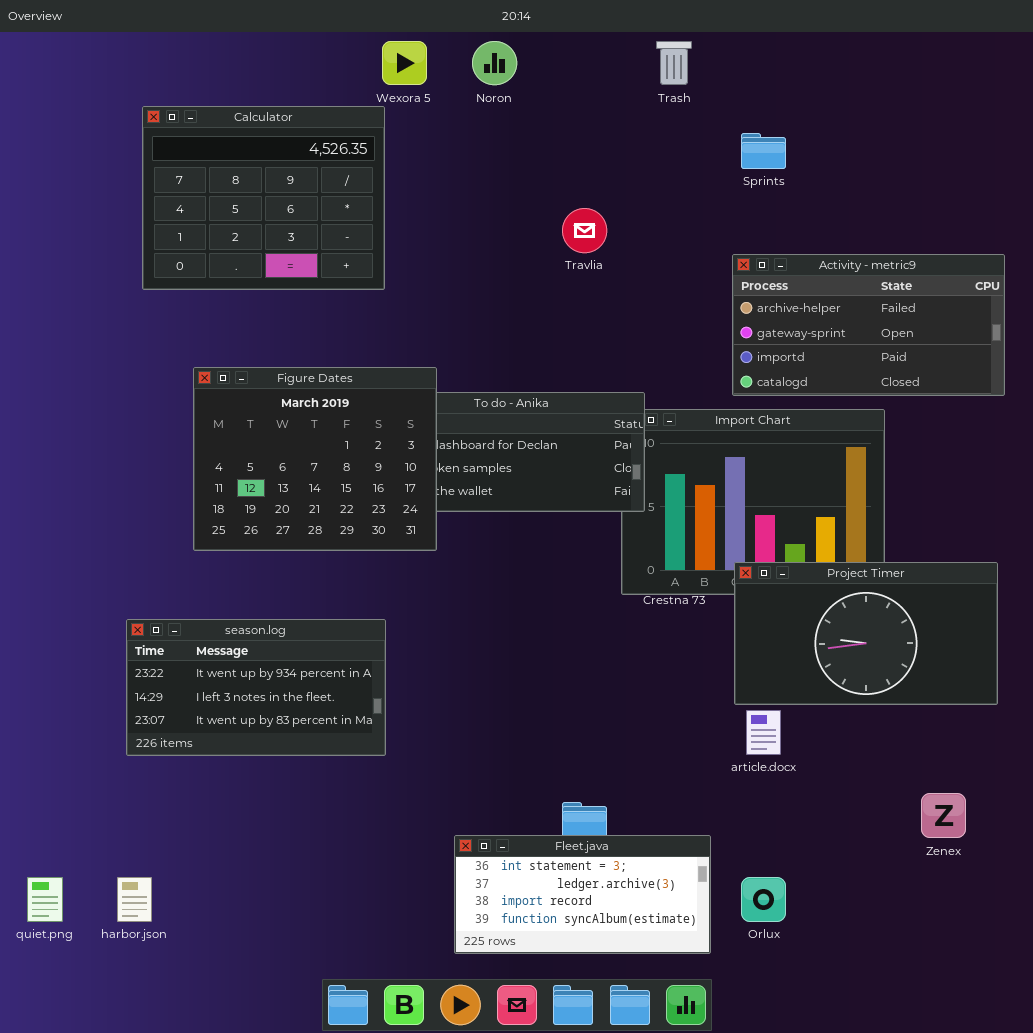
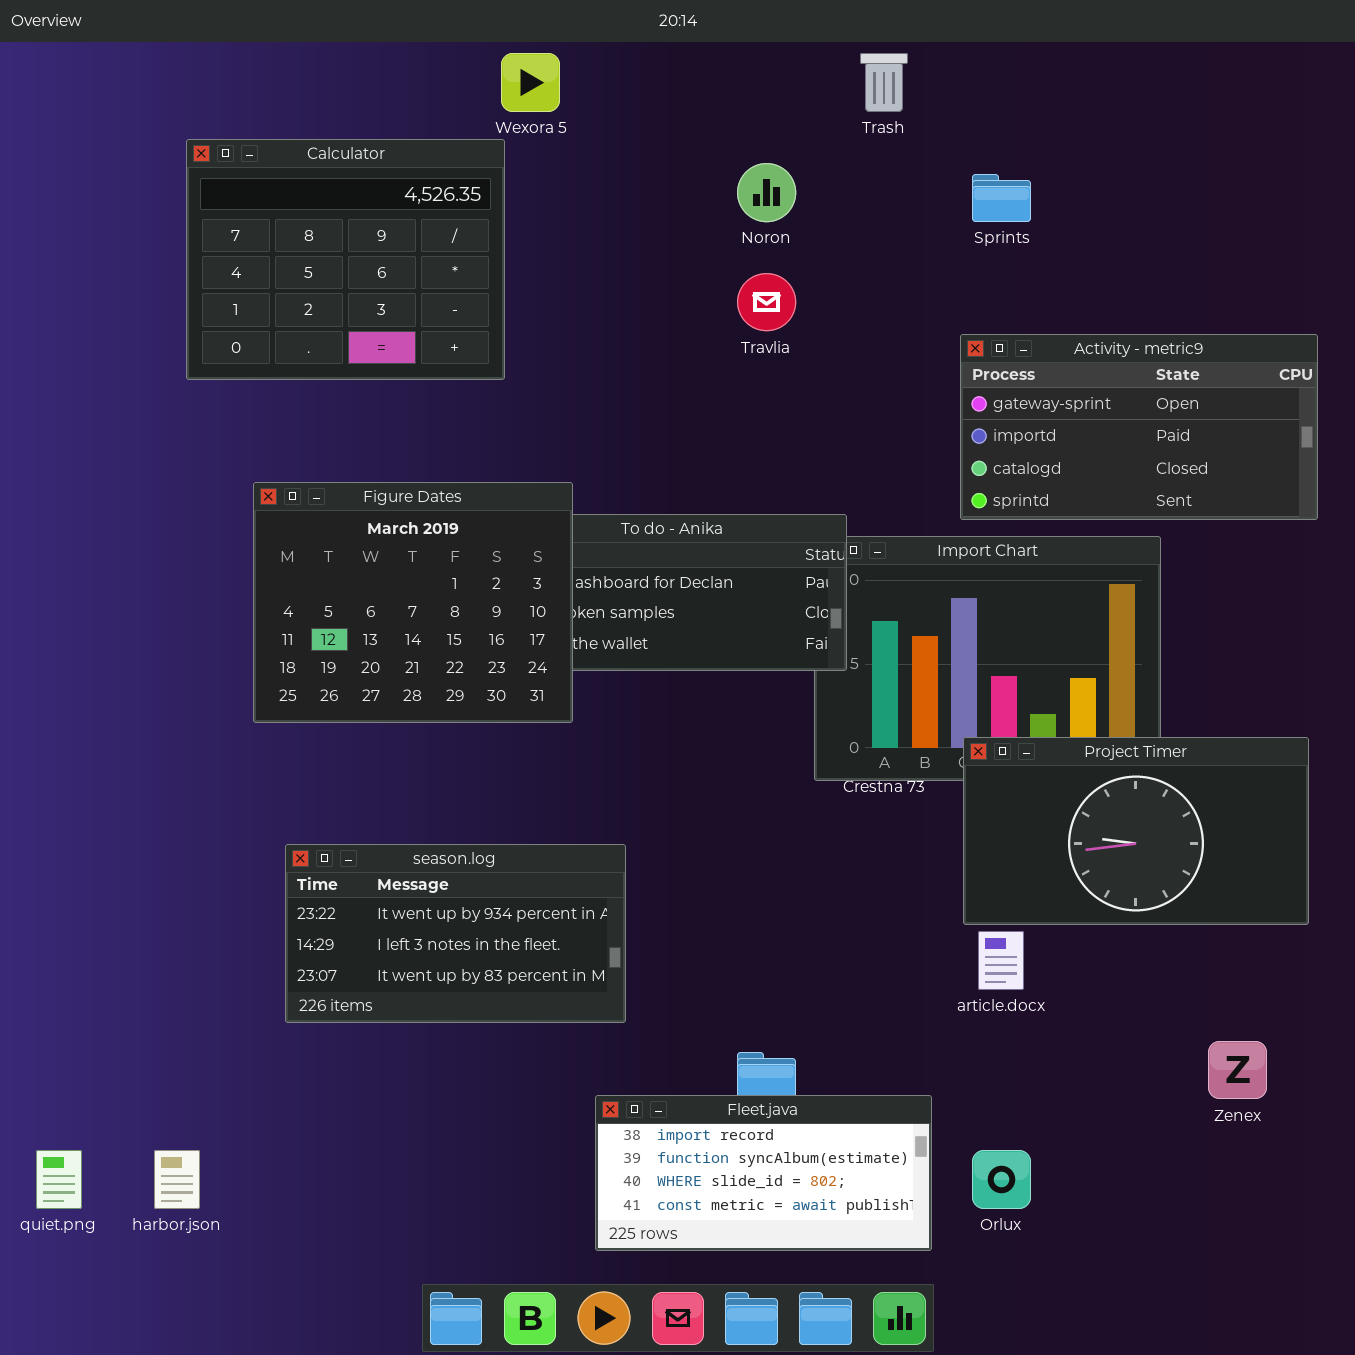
Noron: [472,41,517,85] -> [737,163,796,222], moved
Activity - metric9: [732,254,1005,396] -> [960,334,1318,520], scrolled down 1 row
season.log: [126,619,386,756] -> [285,844,626,1023], moved
Fleet.java: [454,835,711,954] -> [595,1095,932,1251], scrolled down 2 rows

